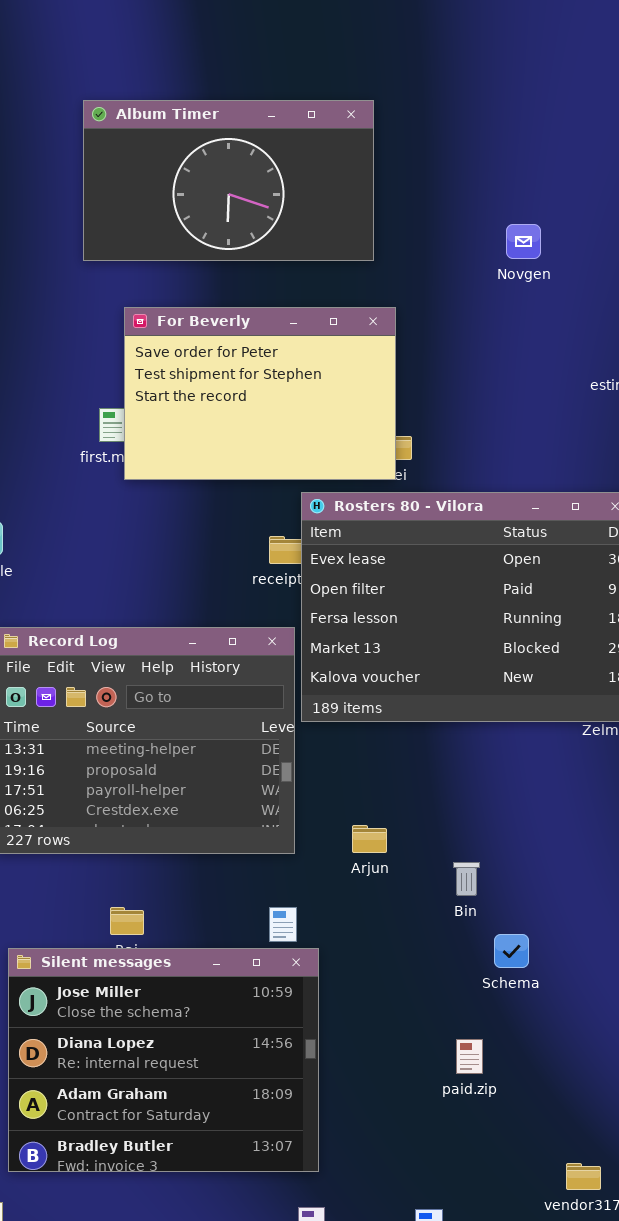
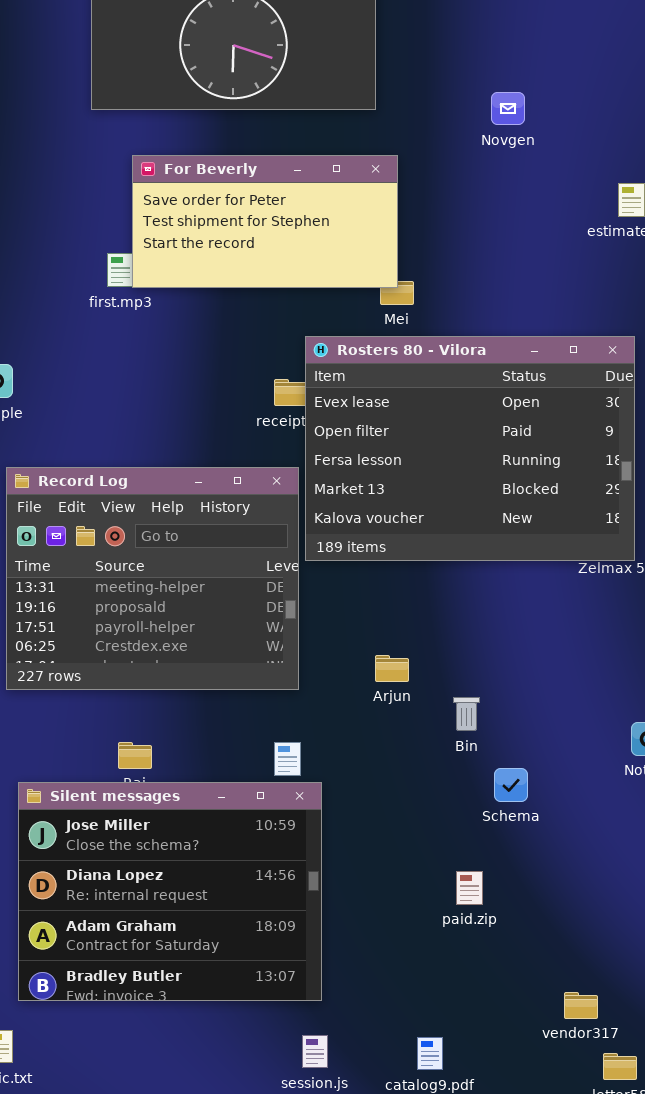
Novgen: [506,224,541,259] -> [491,92,525,125], moved
For Beverly: [124,307,396,480] -> [132,155,398,288], resized
Arjun: [352,825,387,853] -> [375,655,409,682], moved

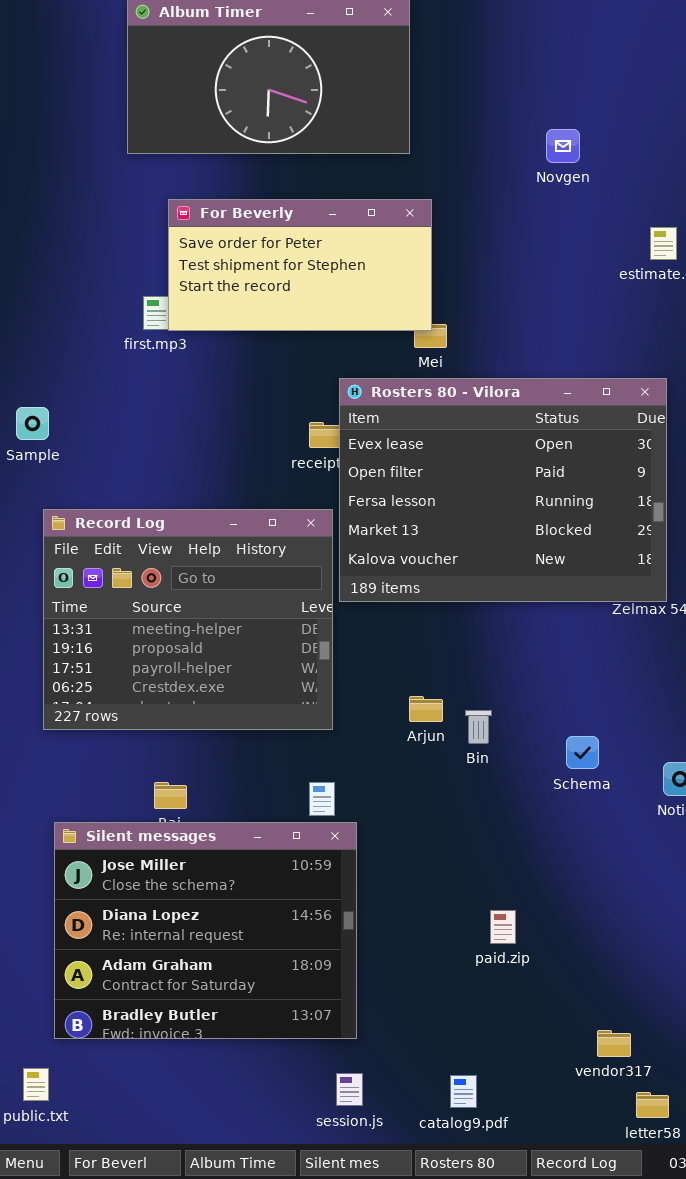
Novgen: [491,92,525,125] -> [546,129,580,163], moved
Bin: [453,697,480,731] -> [465,710,492,744], moved
Schema: [494,768,528,802] -> [566,736,599,769], moved

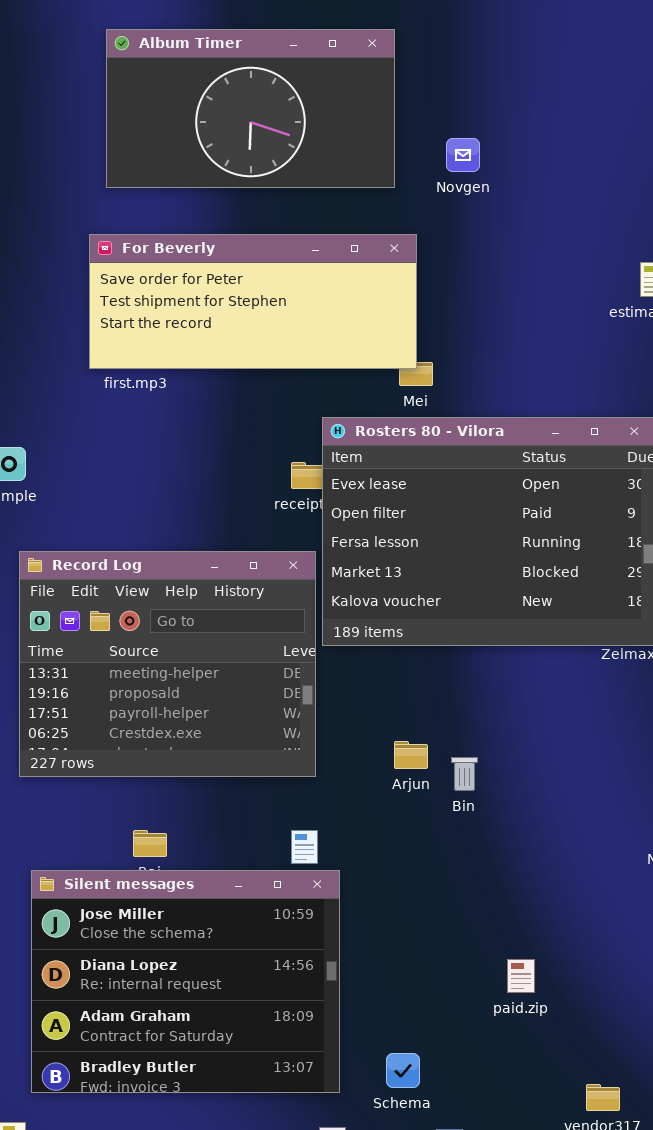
Novgen: [546,129,580,163] -> [446,138,480,172], moved
For Beverly: [168,199,432,331] -> [89,234,417,369], resized
Schema: [566,736,599,769] -> [386,1053,420,1088], moved
paid.zip: [490,910,516,944] -> [507,959,535,993], moved

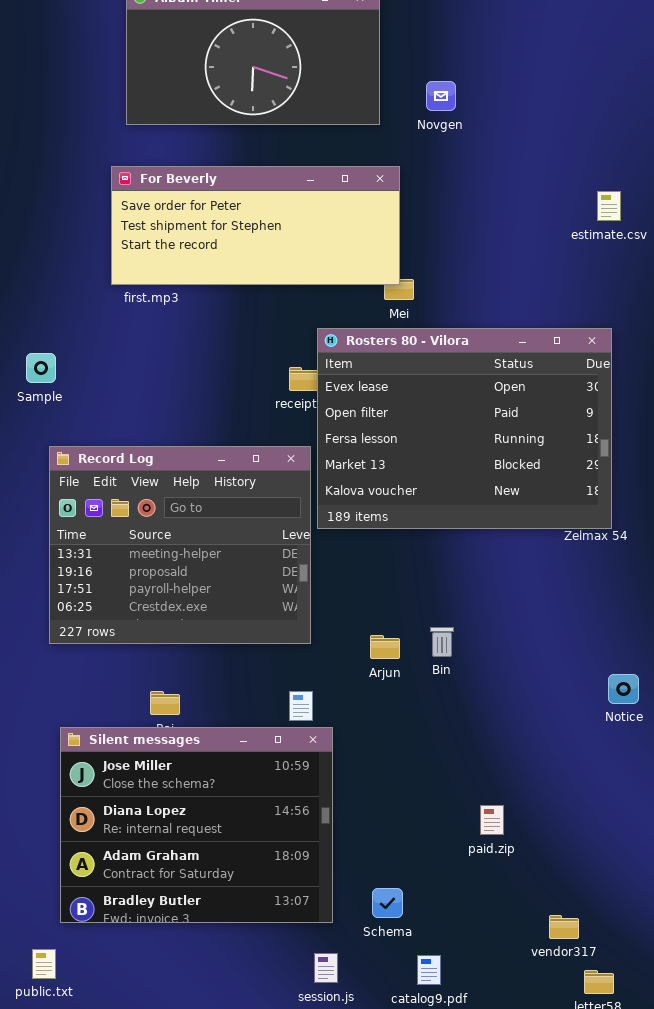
Arjun: [394,741,428,769] -> [370,635,400,659], moved

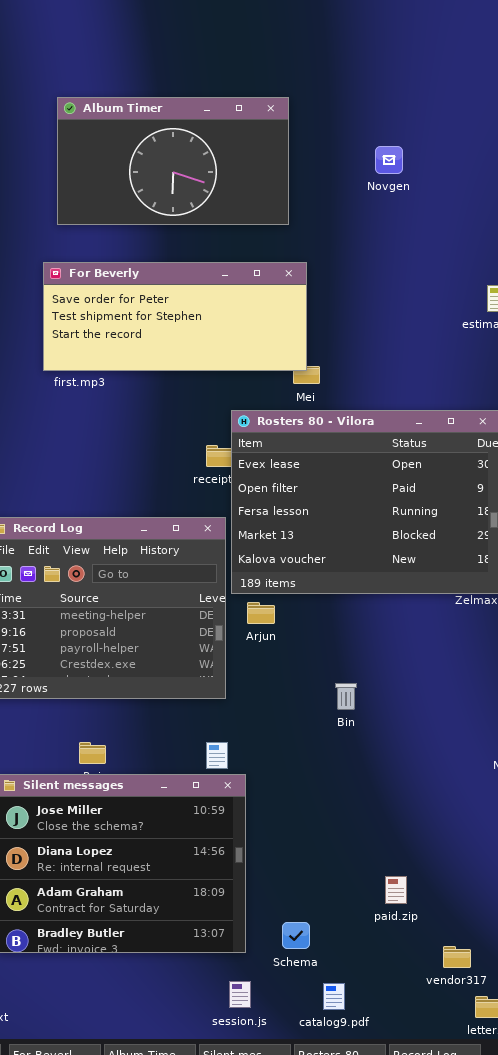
Novgen: [426,81,456,111] -> [375,146,403,174], moved
Arjun: [370,635,400,659] -> [247,602,275,624], moved
paid.zip: [480,805,504,835] -> [385,876,407,904], moved

